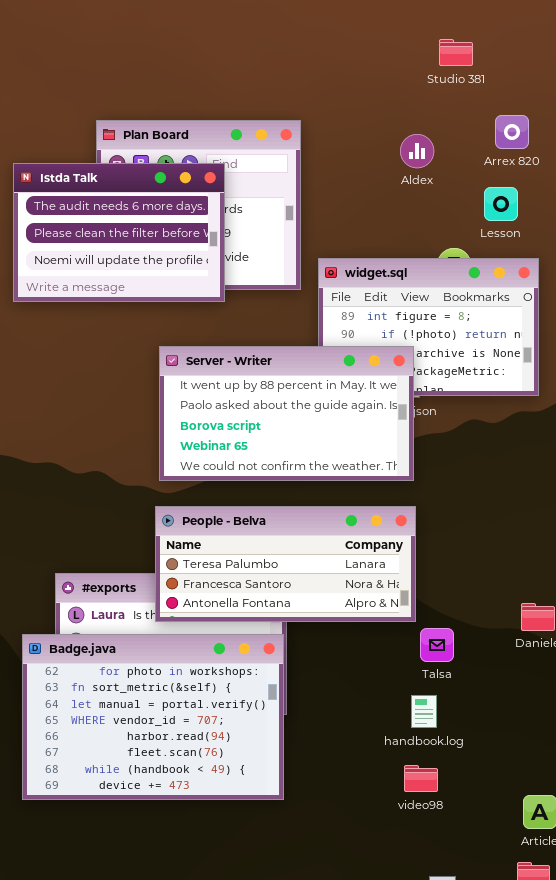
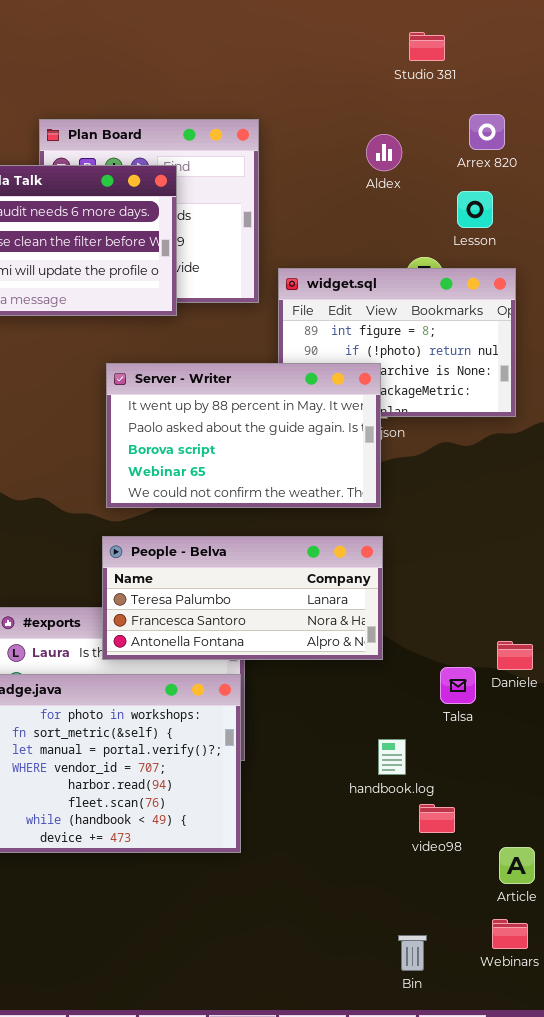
Talsa: [420,628,454,662] -> [440,667,476,704], moved
video98: [404,765,438,792] -> [419,804,455,833], moved

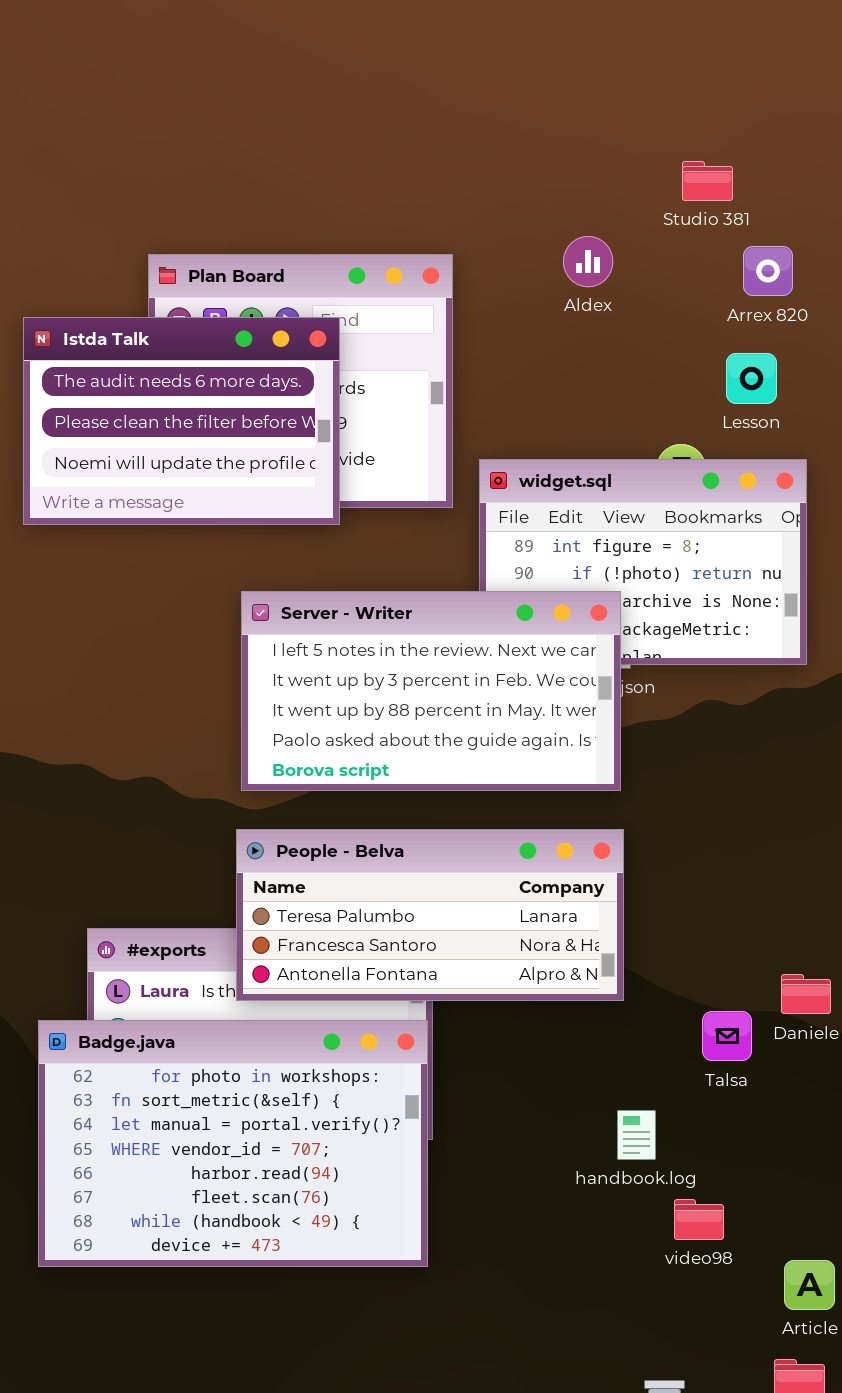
Studio 381: [409,32,445,61] -> [682,161,733,201], moved
Aldex: [366,134,402,171] -> [563,236,613,287], moved
Server - Writer: [106,363,381,508] -> [241,591,621,791], scrolled up 2 rows

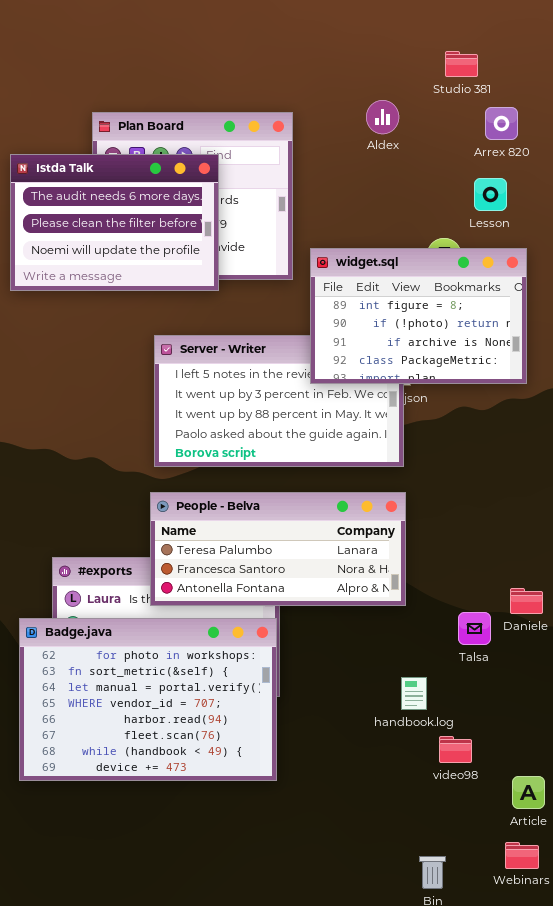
widget.sql: [479,459,807,665] -> [310,248,527,384], raised

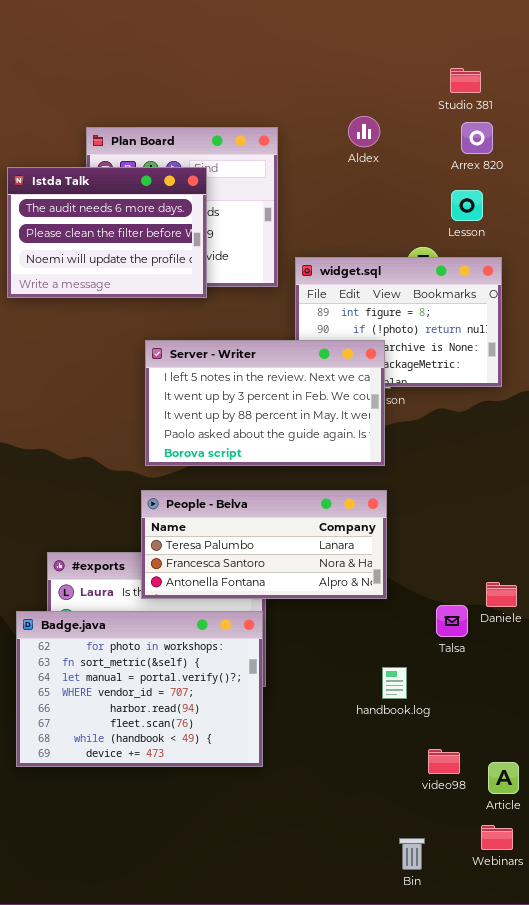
Studio 381: [445,51,478,77] -> [450,68,481,93], moved
Server - Writer: [154,335,404,467] -> [145,340,385,466], raised
video98: [439,736,472,763] -> [428,749,460,774], moved

